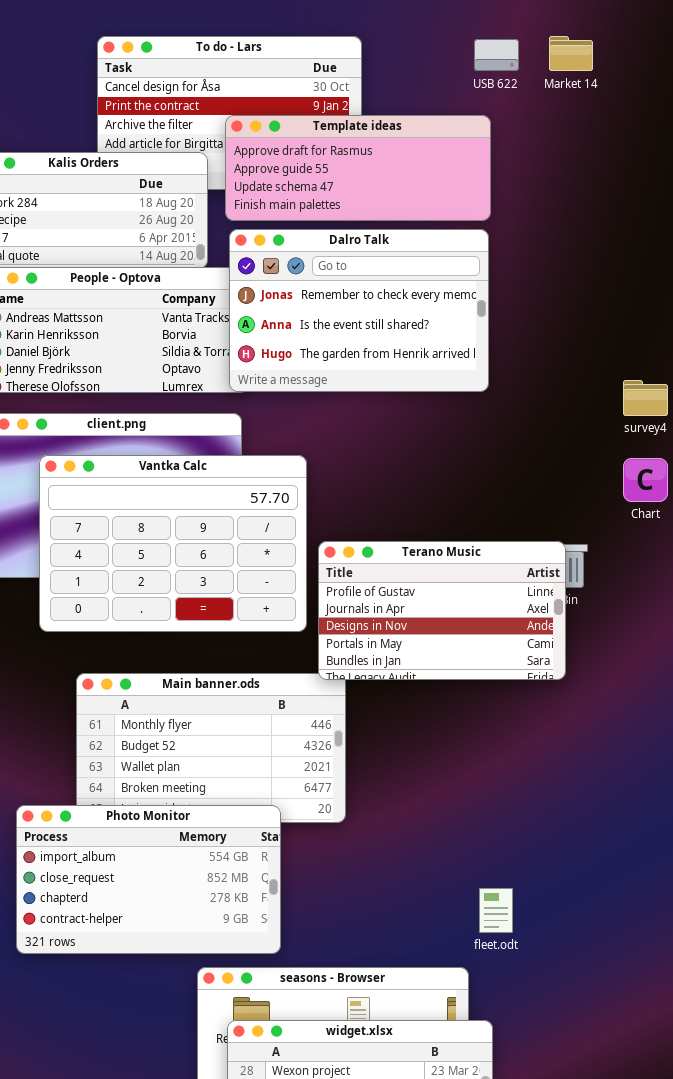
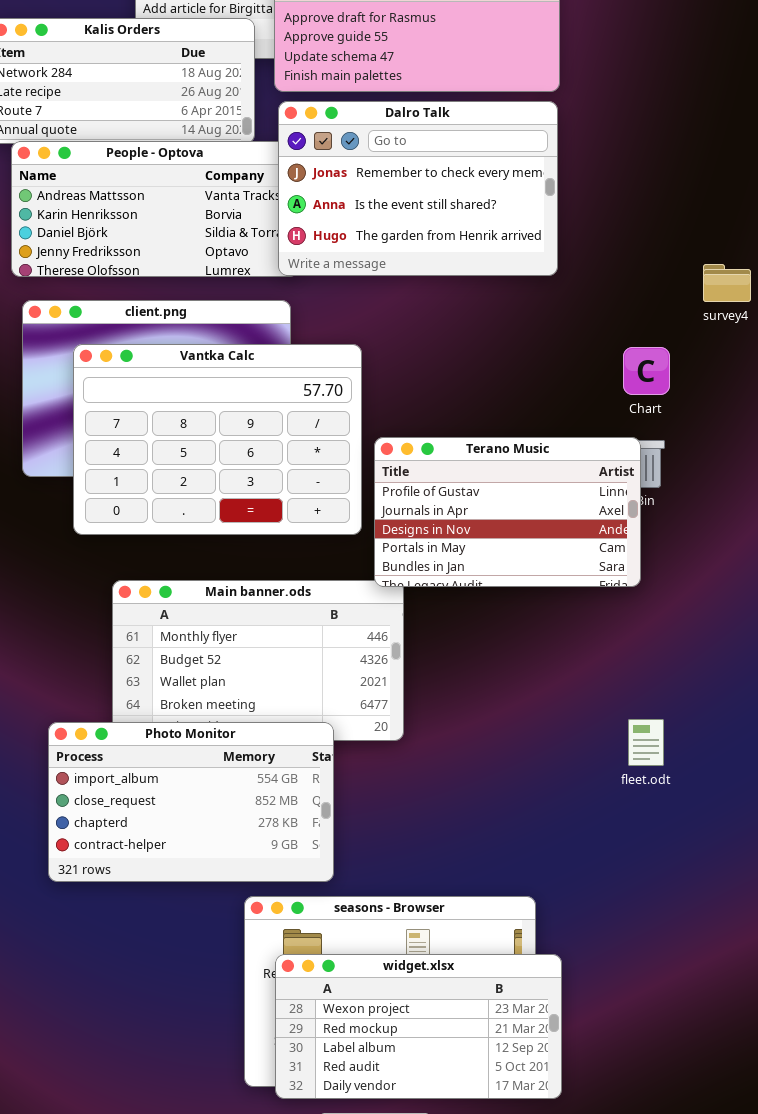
Chart: [623,458,668,502] -> [623,347,670,395], moved
fleet.odt: [479,888,513,933] -> [628,719,664,766], moved

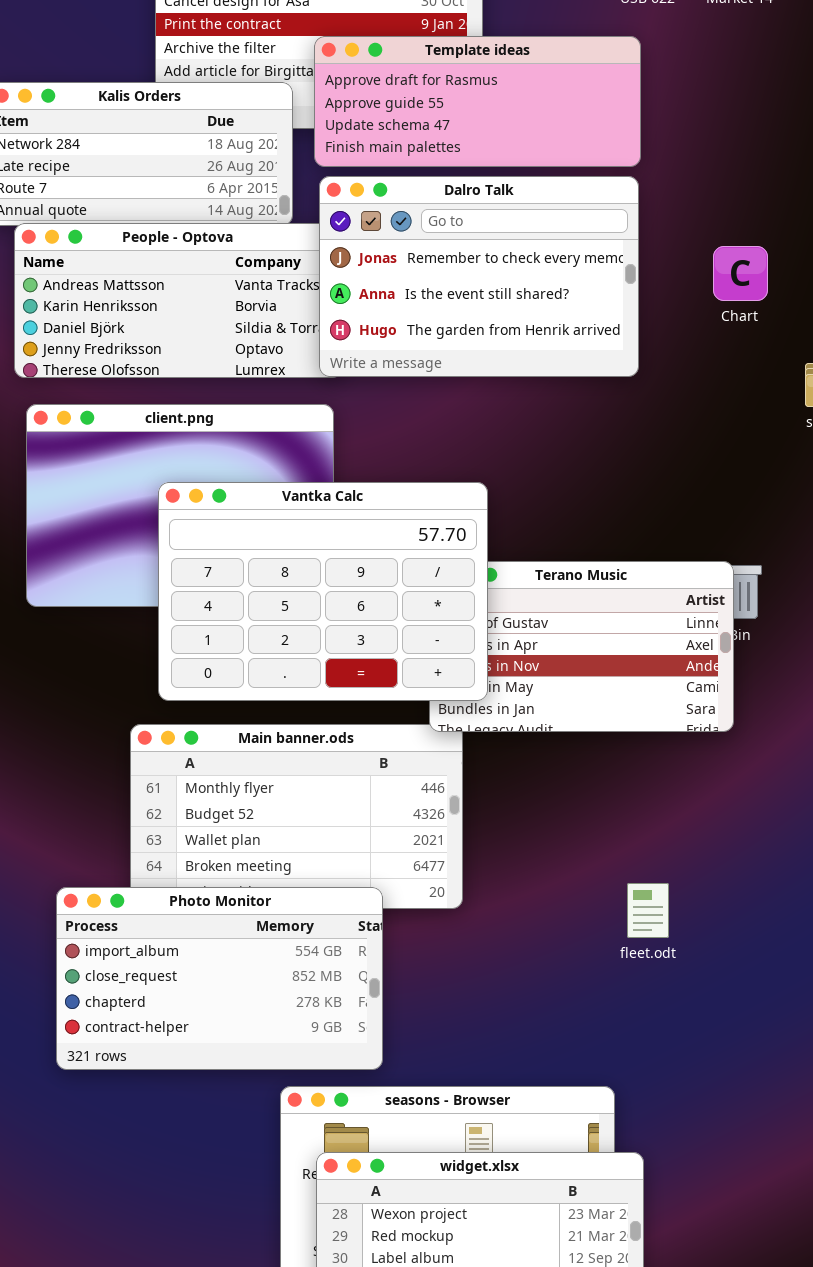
Vantka Calc: [73,344,362,535] -> [158,482,488,701], moved
Chart: [623,347,670,395] -> [713,246,768,301], moved
fleet.odt: [628,719,664,766] -> [627,883,669,938], moved

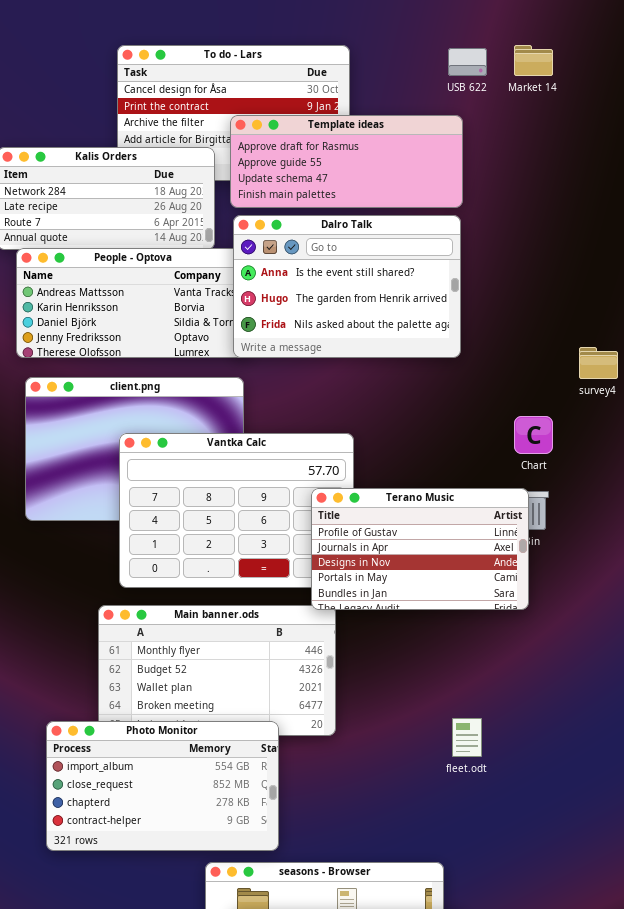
Dalro Talk: [319,176,639,377] -> [233,215,461,358], scrolled down 1 row
Chart: [713,246,768,301] -> [514,416,553,454], moved
Terano Music: [429,561,734,732] -> [311,488,529,610], raised

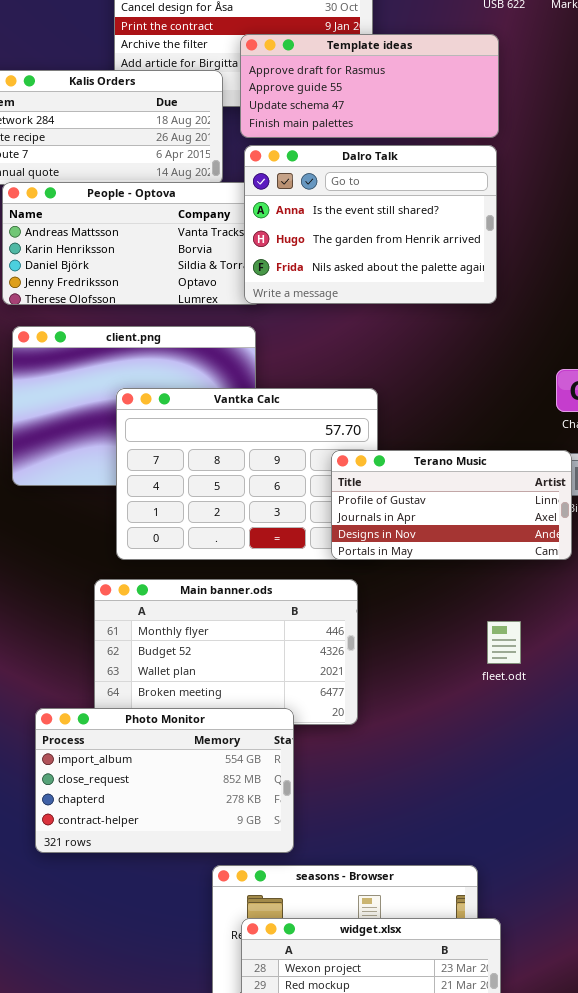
Terano Music: [311,488,529,610] -> [331,450,572,560], resized
fleet.odt: [452,718,482,757] -> [487,621,521,664], moved

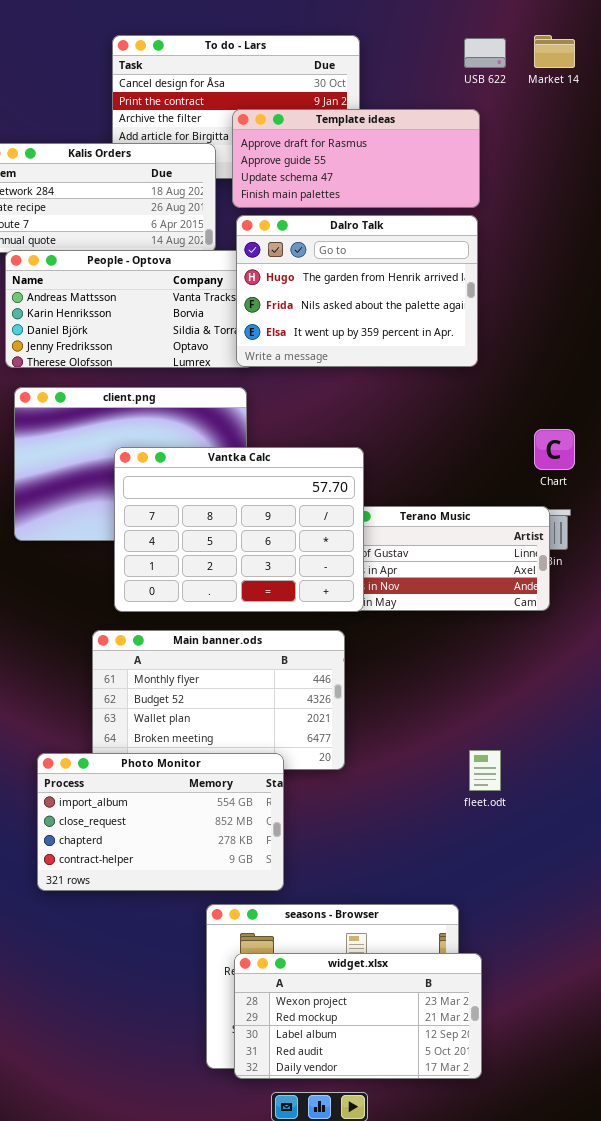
Dalro Talk: [244,145,497,304] -> [236,215,478,367], scrolled down 1 row
Vantka Calc: [116,388,378,560] -> [114,447,364,612], raised
fleet.odt: [487,621,521,664] -> [469,750,501,791], moved

